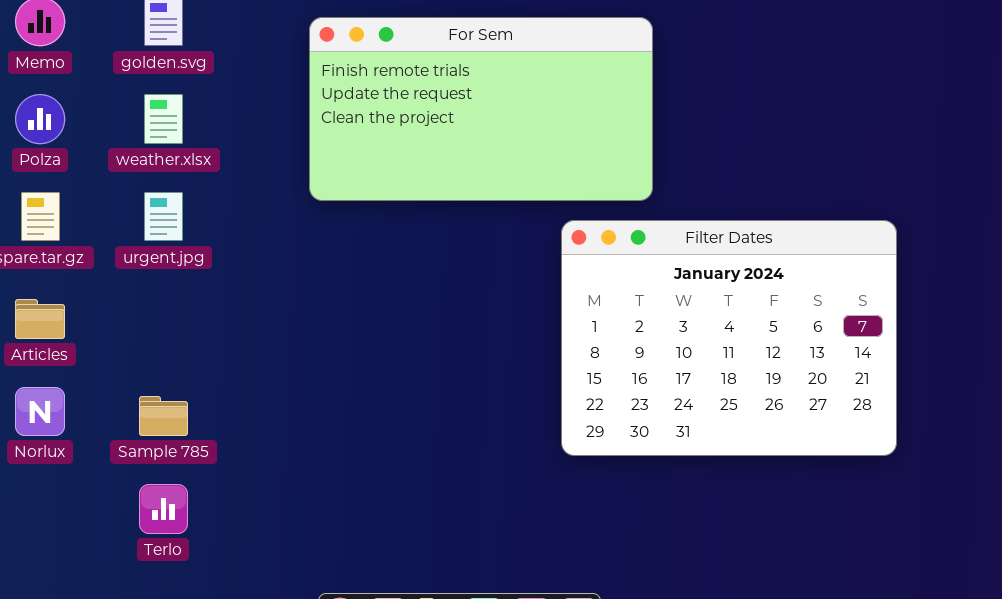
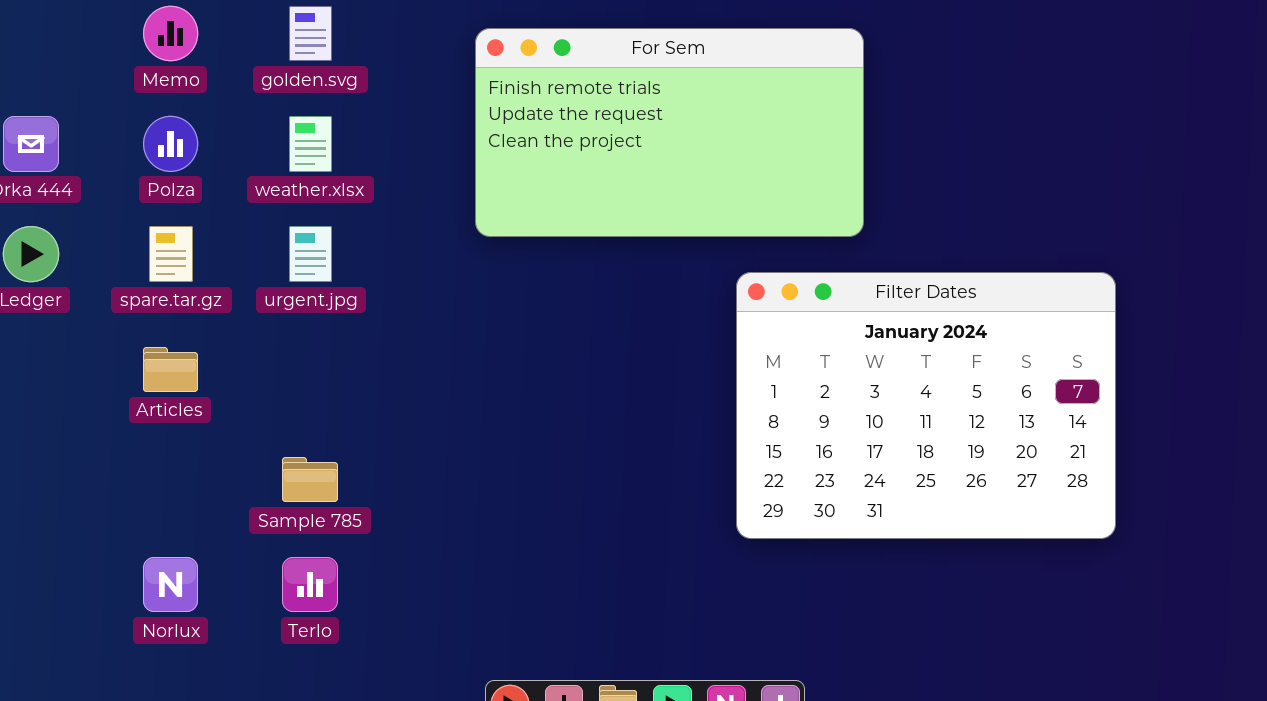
Filter Dates: [561,220,897,456] -> [736,272,1116,539], moved
Norlux: [15,387,65,436] -> [143,557,198,612], moved

